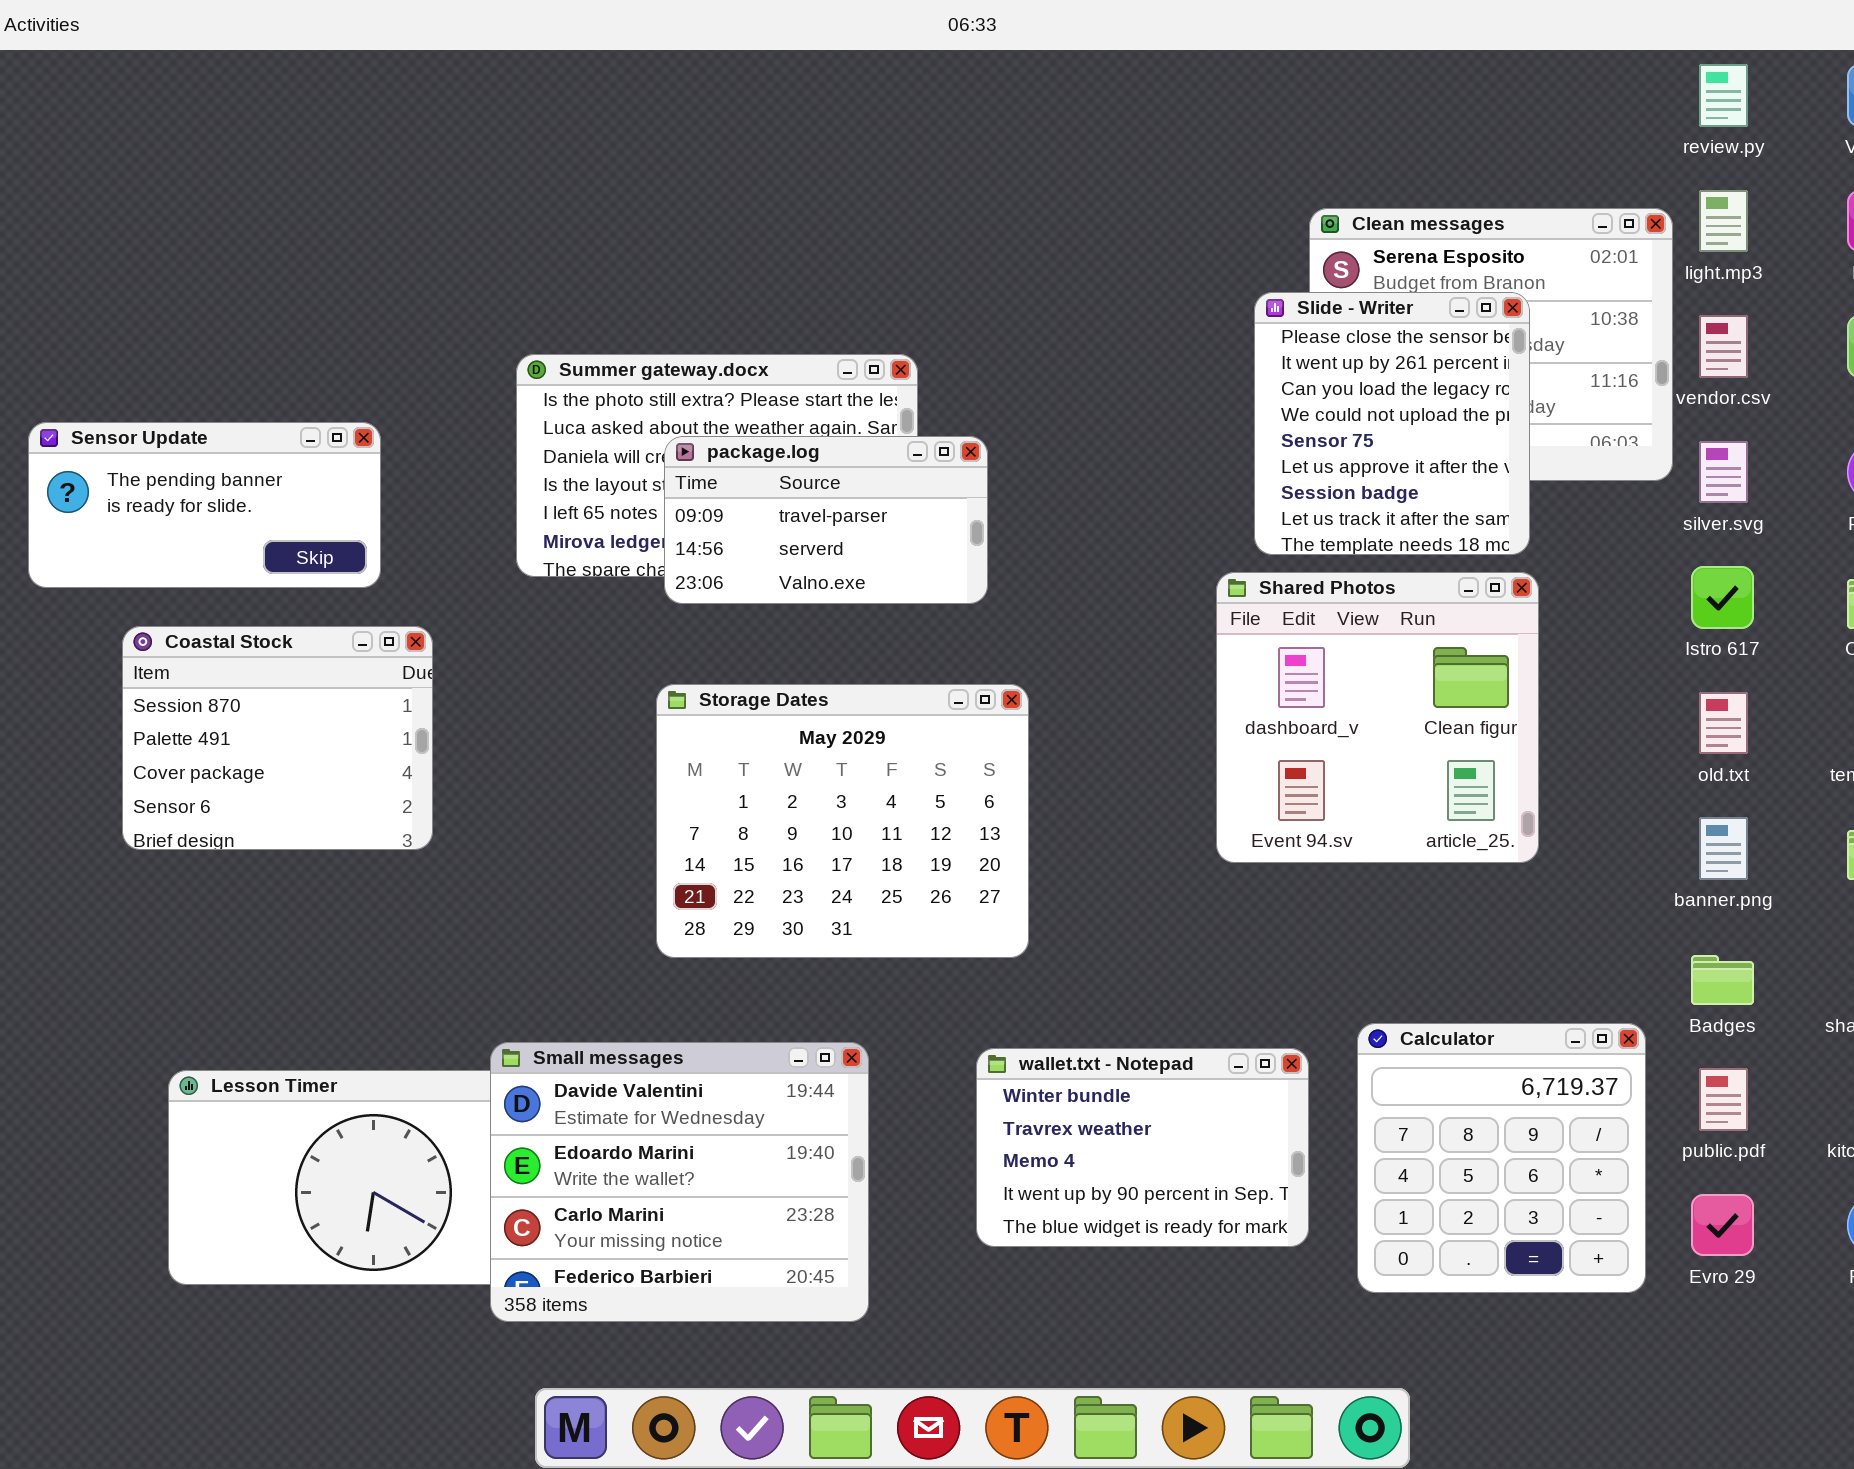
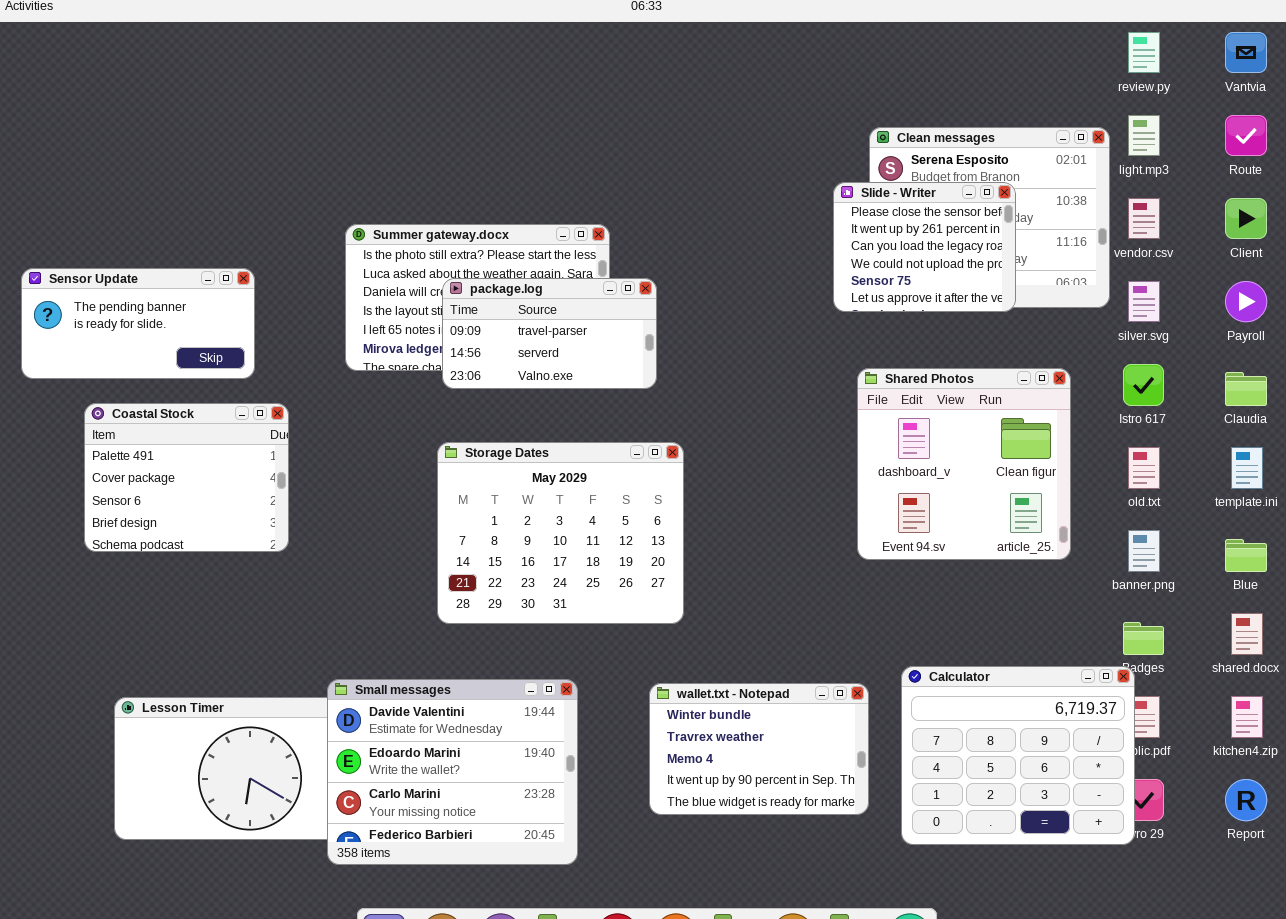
Slide - Writer: [1254,292,1530,555] -> [833,182,1016,312], resized
Shared Photos: [1216,572,1539,863] -> [857,368,1071,560], moved
Coastal Stock: [122,626,433,850] -> [84,403,289,552], scrolled down 1 row
Calculator: [1357,1023,1646,1293] -> [901,666,1135,845], resized

